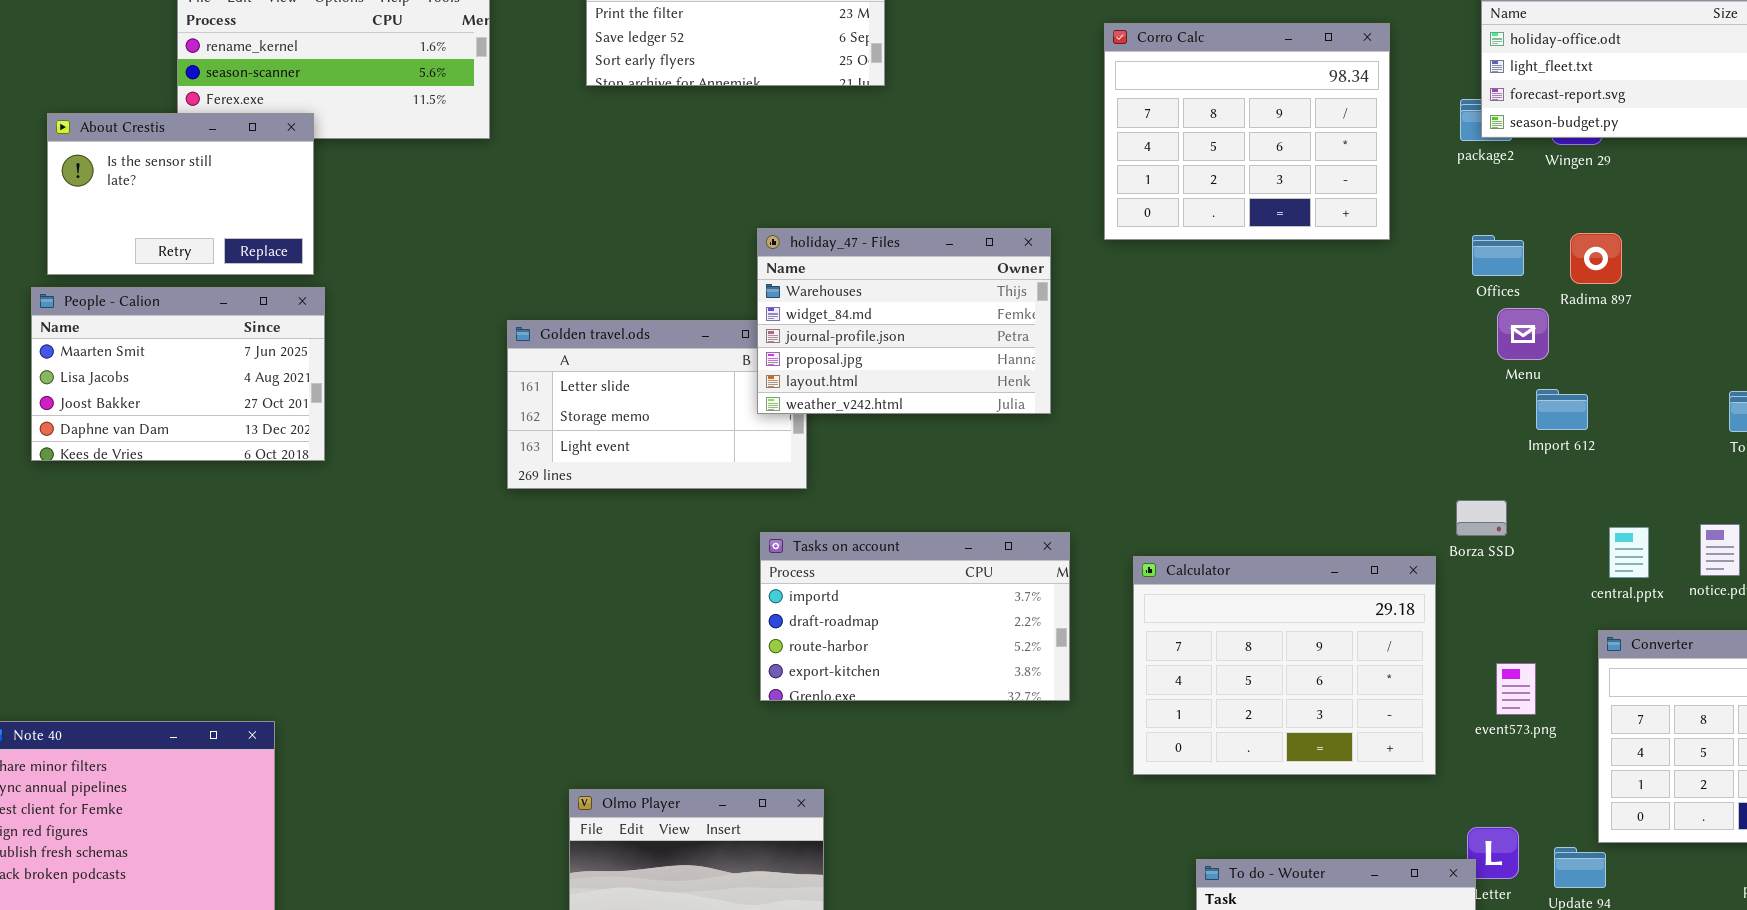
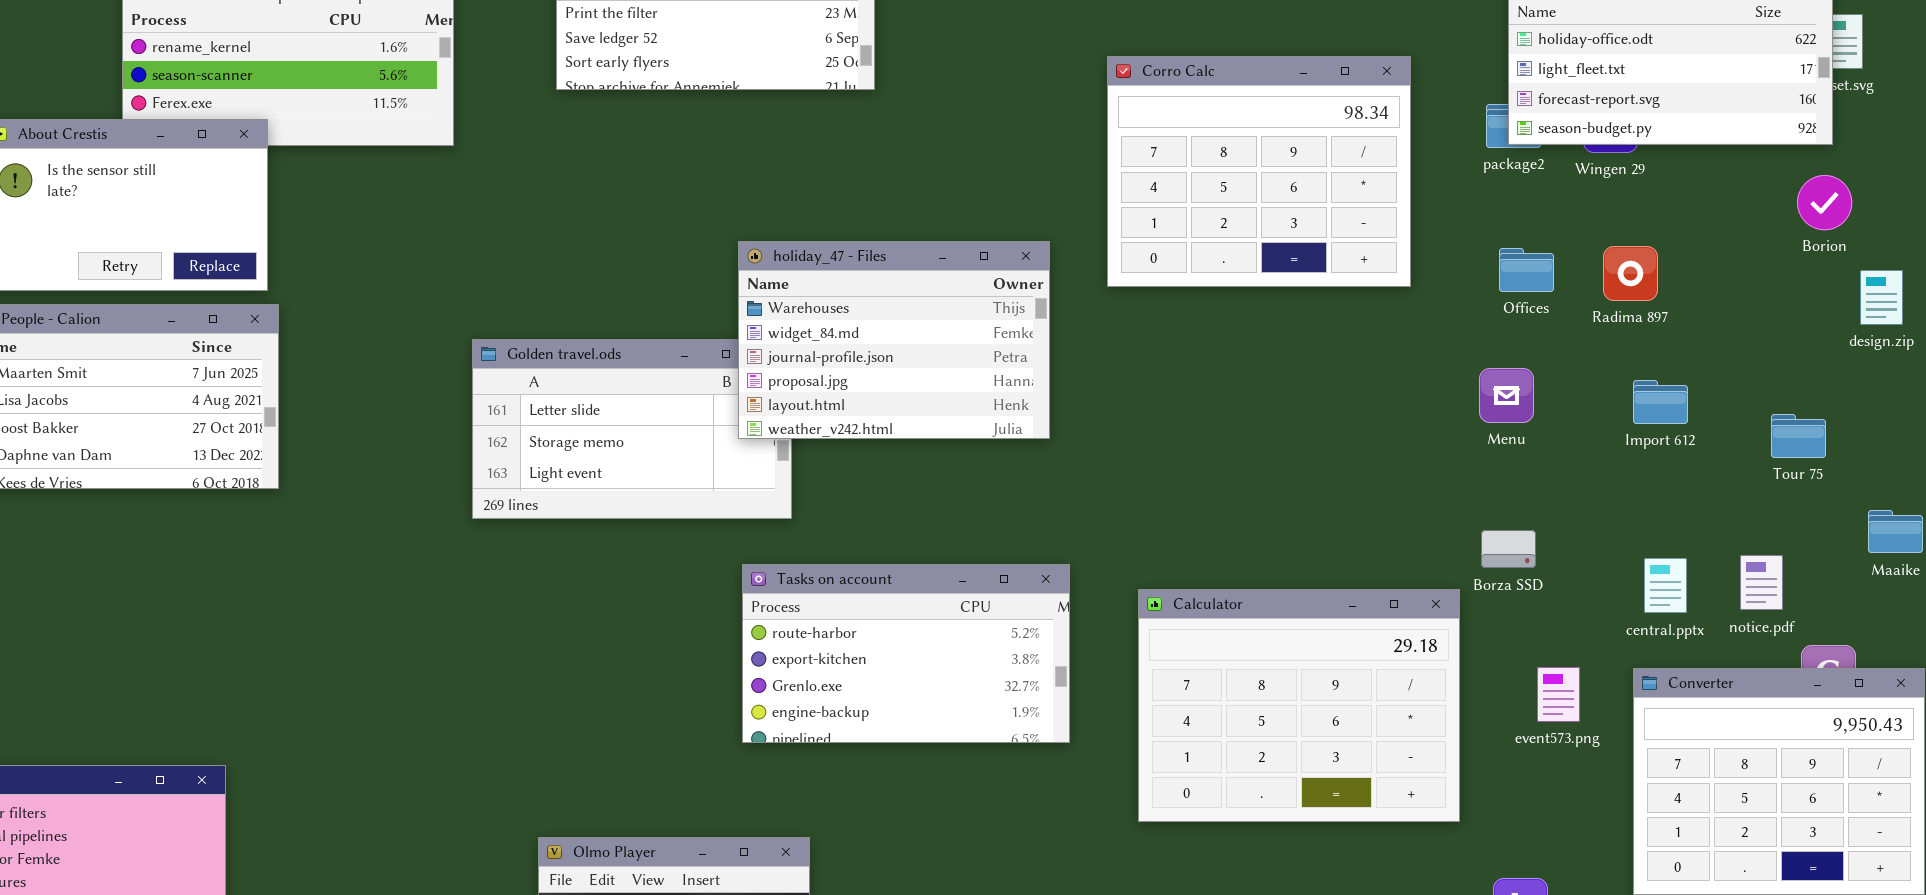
Corro Calc: [1104,23,1390,240] -> [1107,56,1411,287], moved
Menu: [1497,308,1549,360] -> [1479,368,1534,423], moved
Import 612: [1536,389,1588,430] -> [1633,380,1688,424], moved
Tasks on account: [760,532,1070,701] -> [742,564,1070,743], scrolled down 2 rows
event573.png: [1496,663,1536,715] -> [1537,667,1580,722], moved

